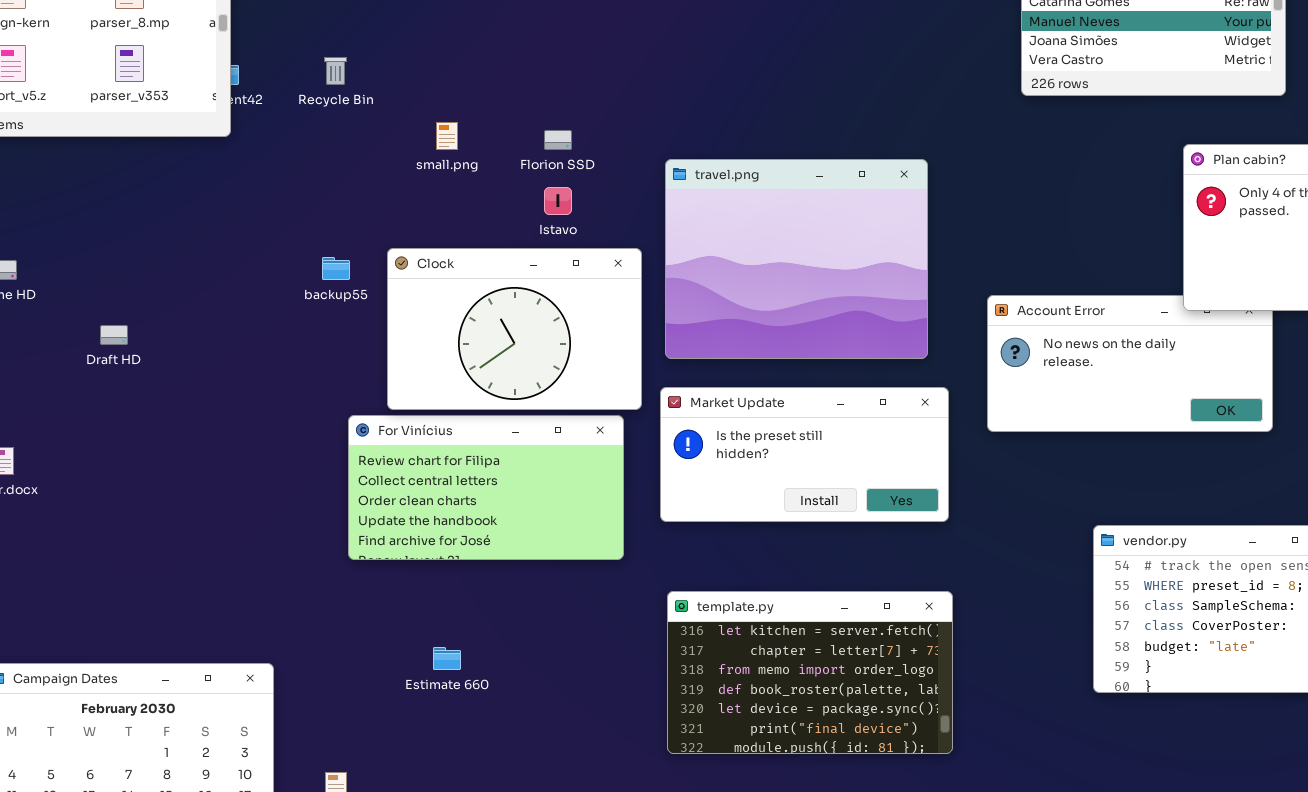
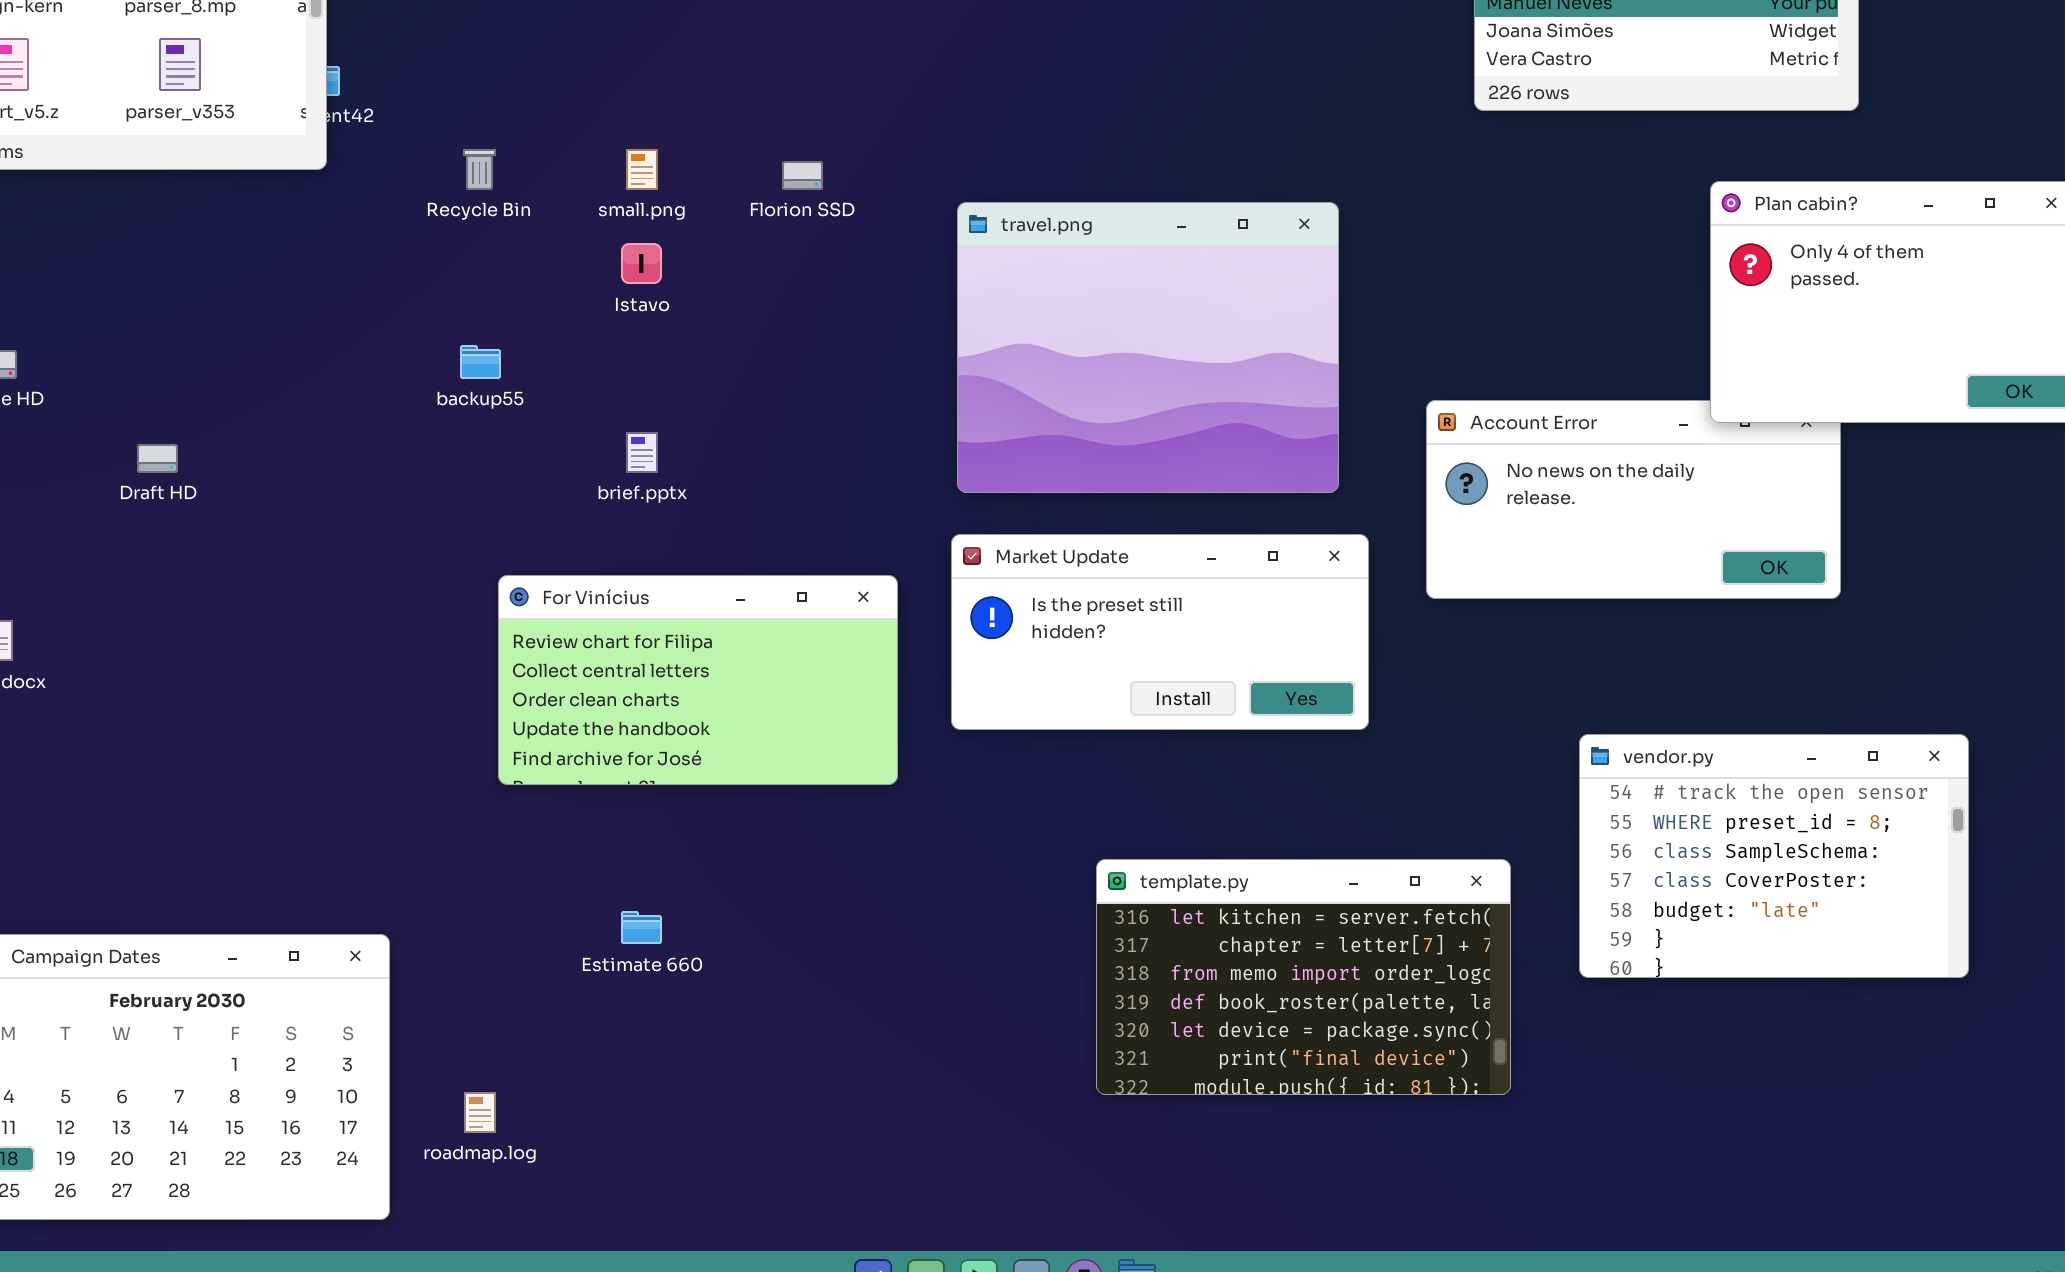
Recycle Bin: [324,57,347,85] -> [463,149,496,190], moved
Istavo: [544,187,572,215] -> [621,243,662,284], moved
Clock: [387,248,642,410] -> none, closed
template.py: [667,591,953,754] -> [1096,859,1511,1095], moved

